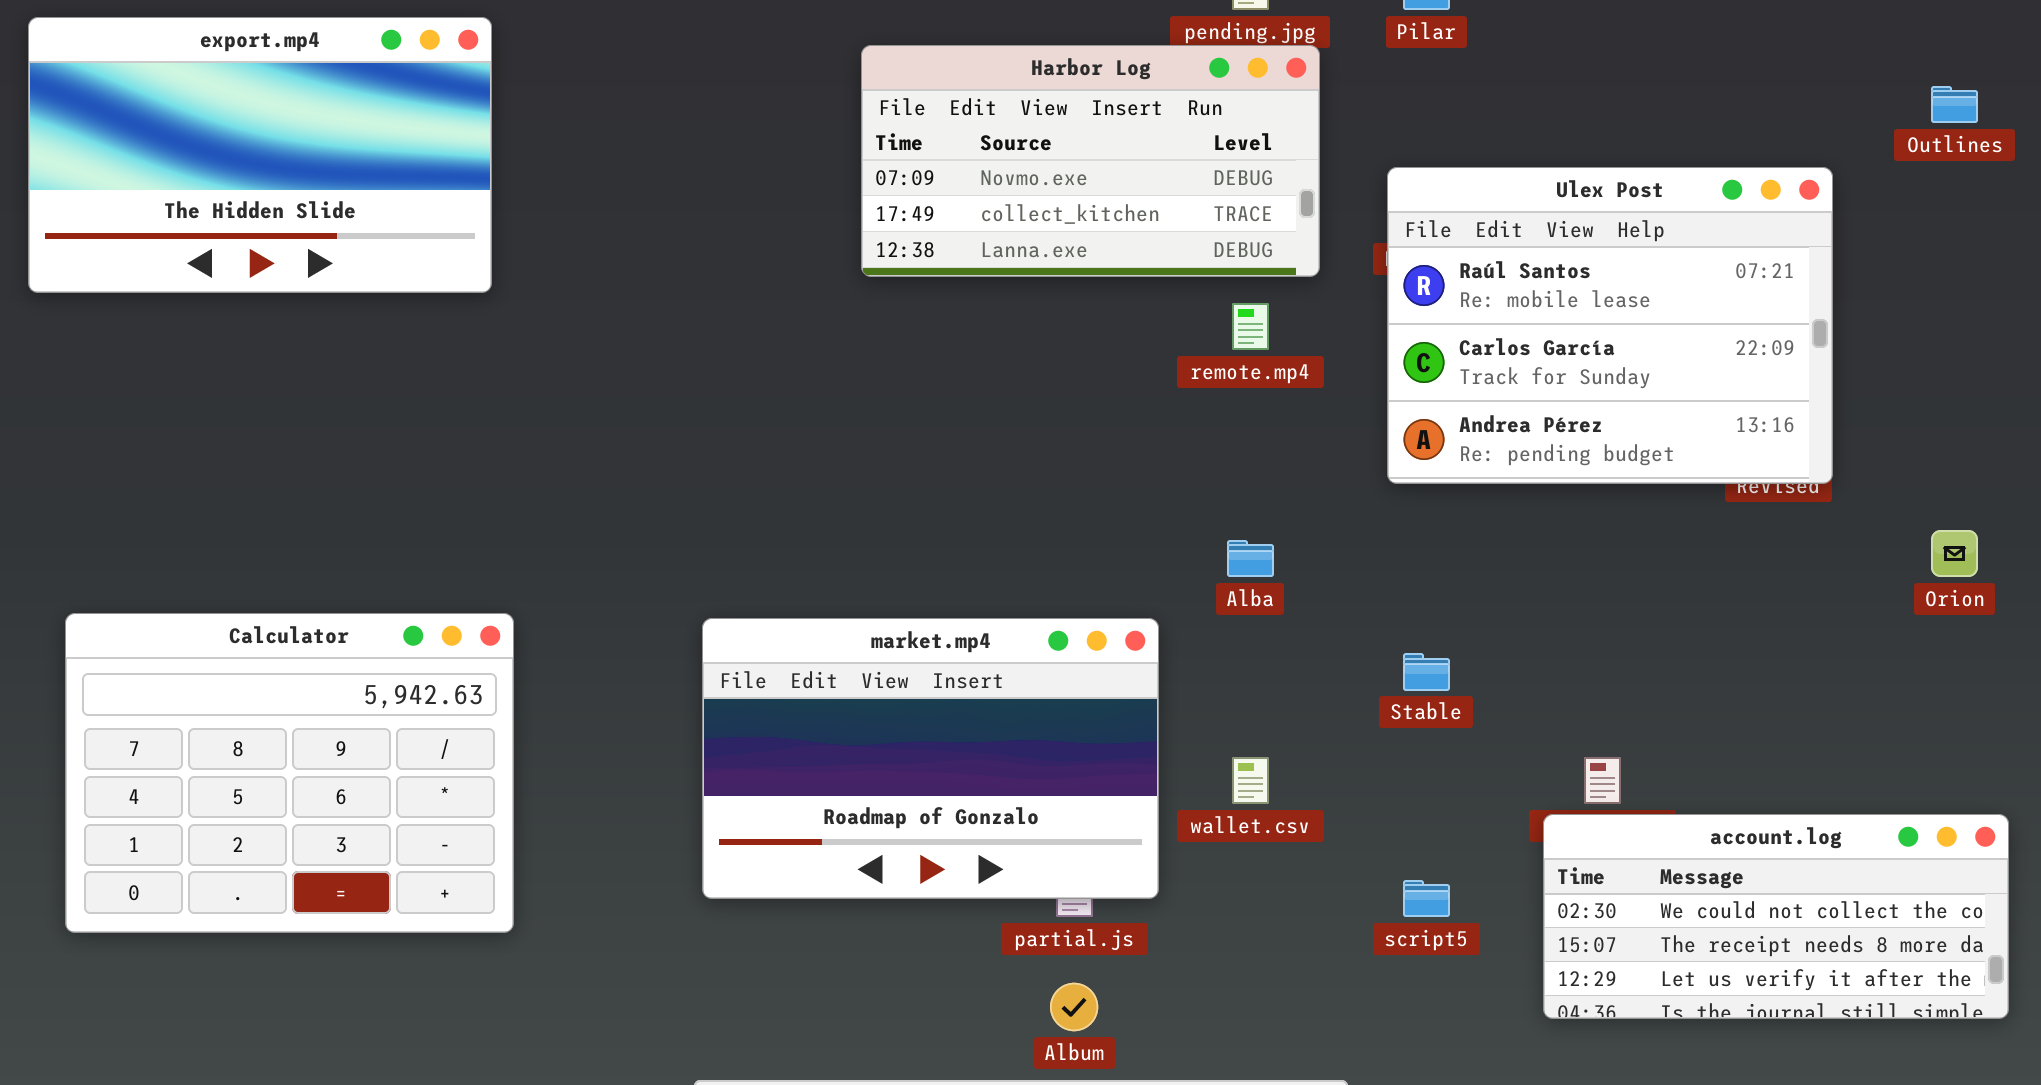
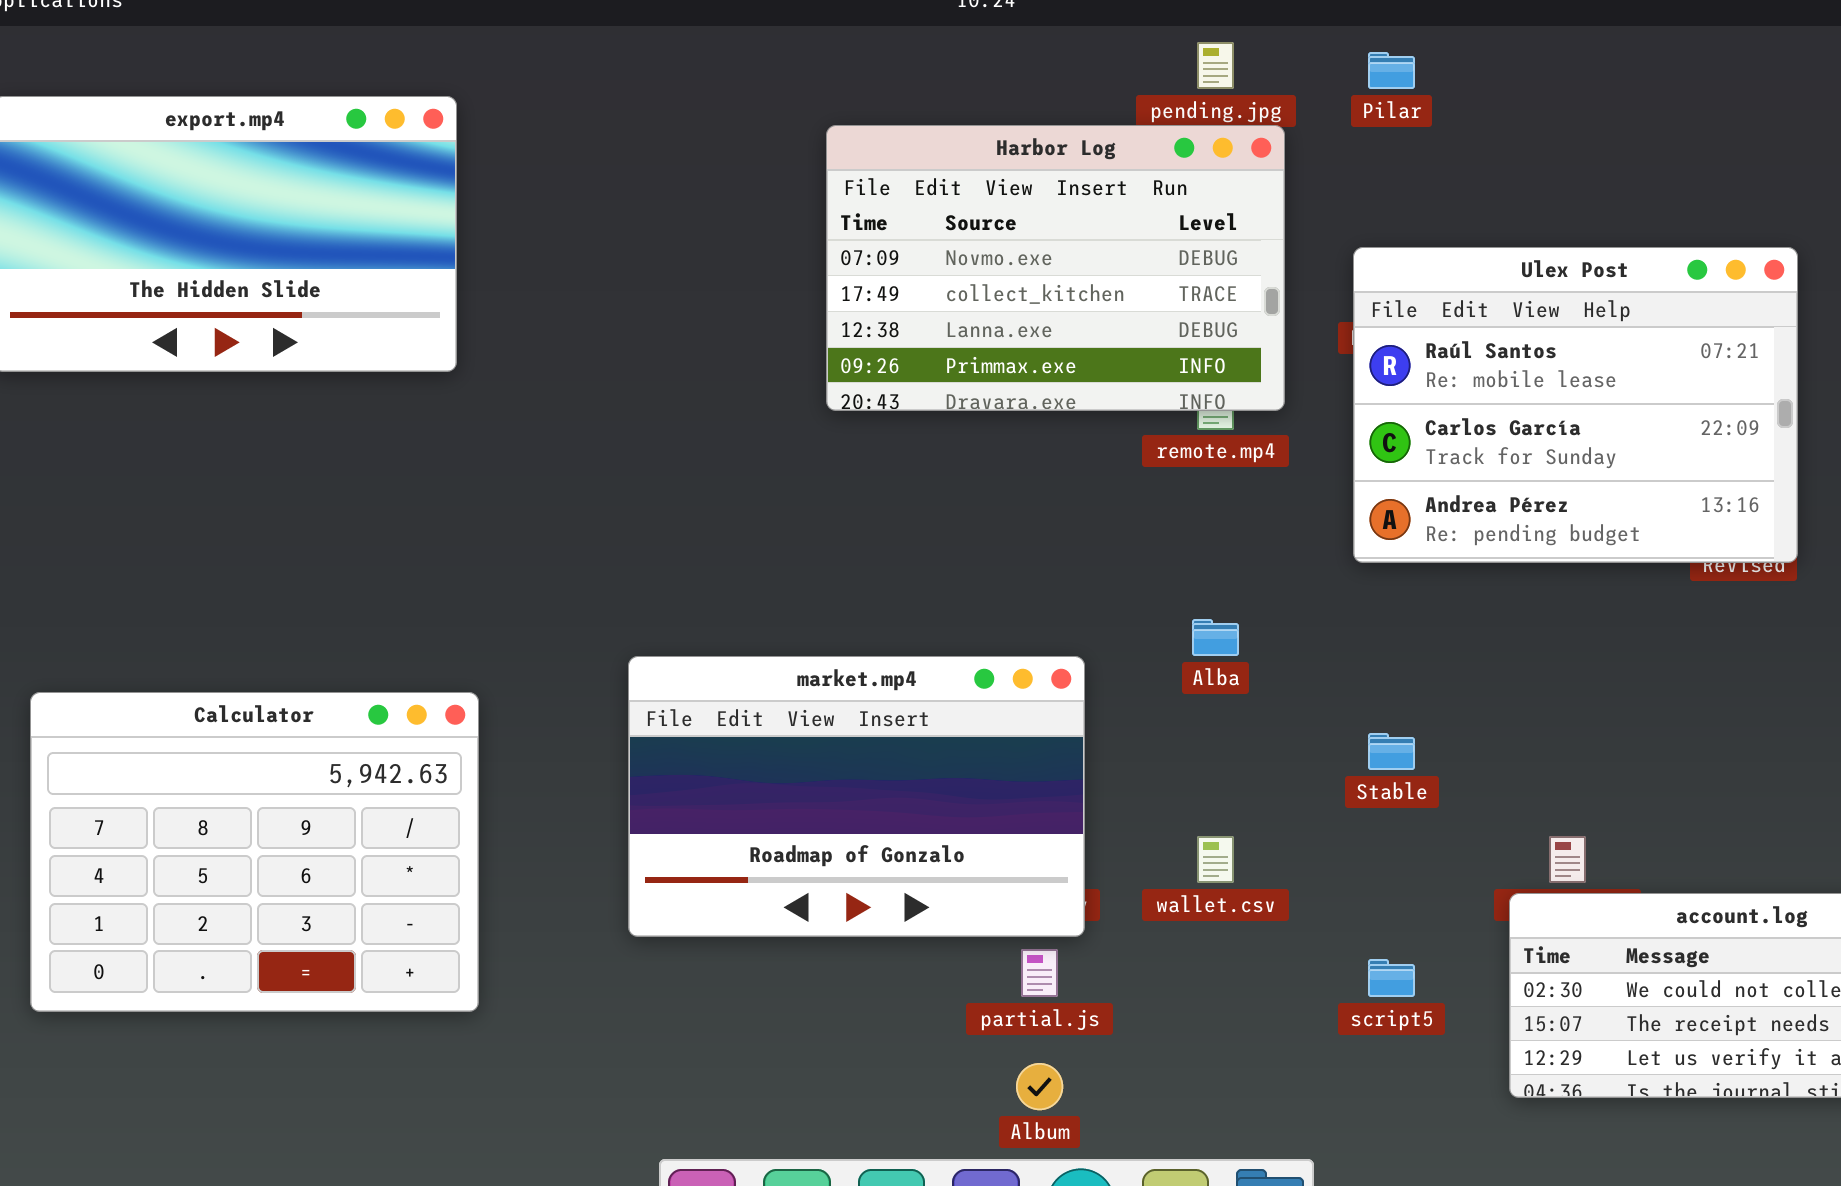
Harbor Log: [861,45,1320,277] -> [826,125,1285,411], resized
market.mp4: [702,618,1159,899] -> [628,656,1085,937], moved

